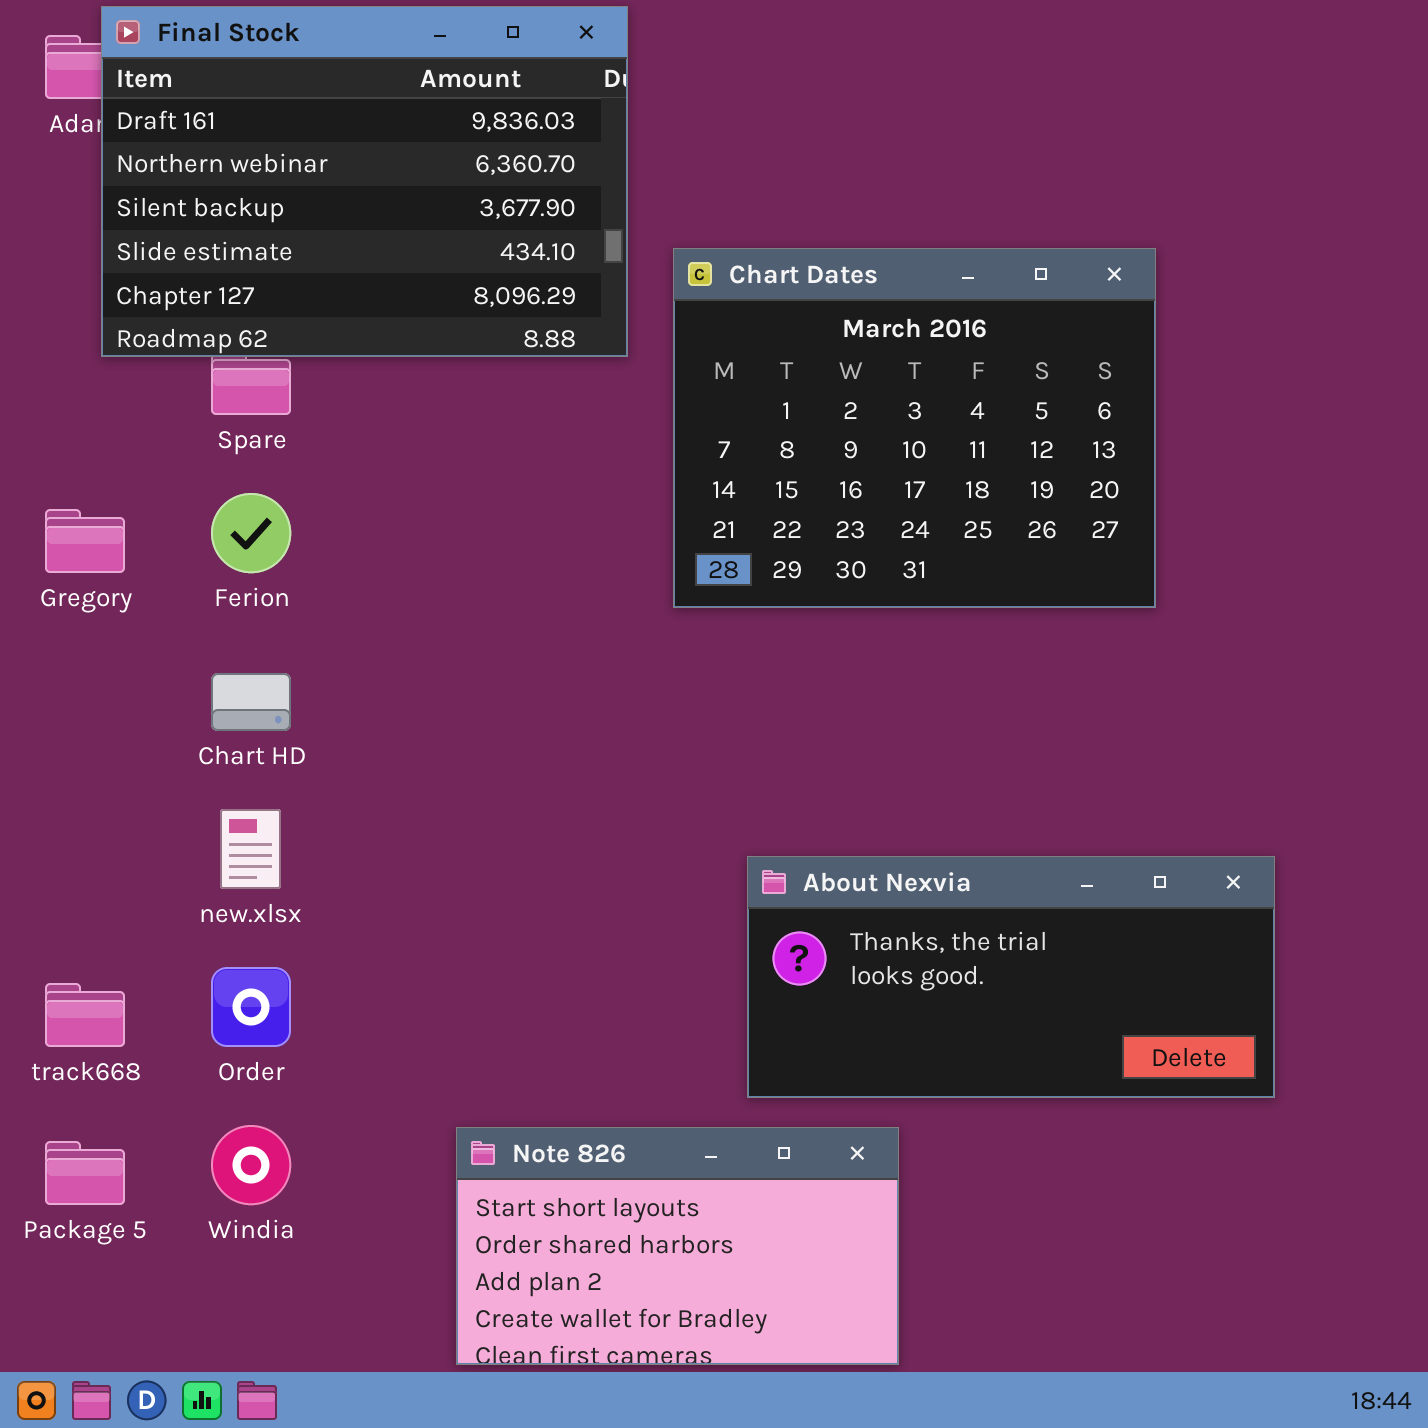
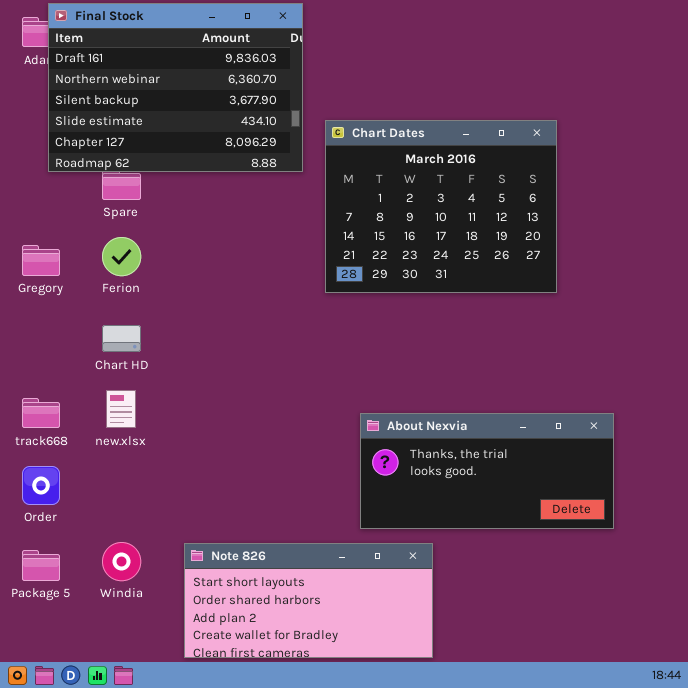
Order: [211,967,291,1047] -> [22,466,60,505], moved
track668: [45,983,125,1047] -> [22,398,60,428], moved
Note 826: [456,1127,899,1365] -> [184,543,433,658], resized

